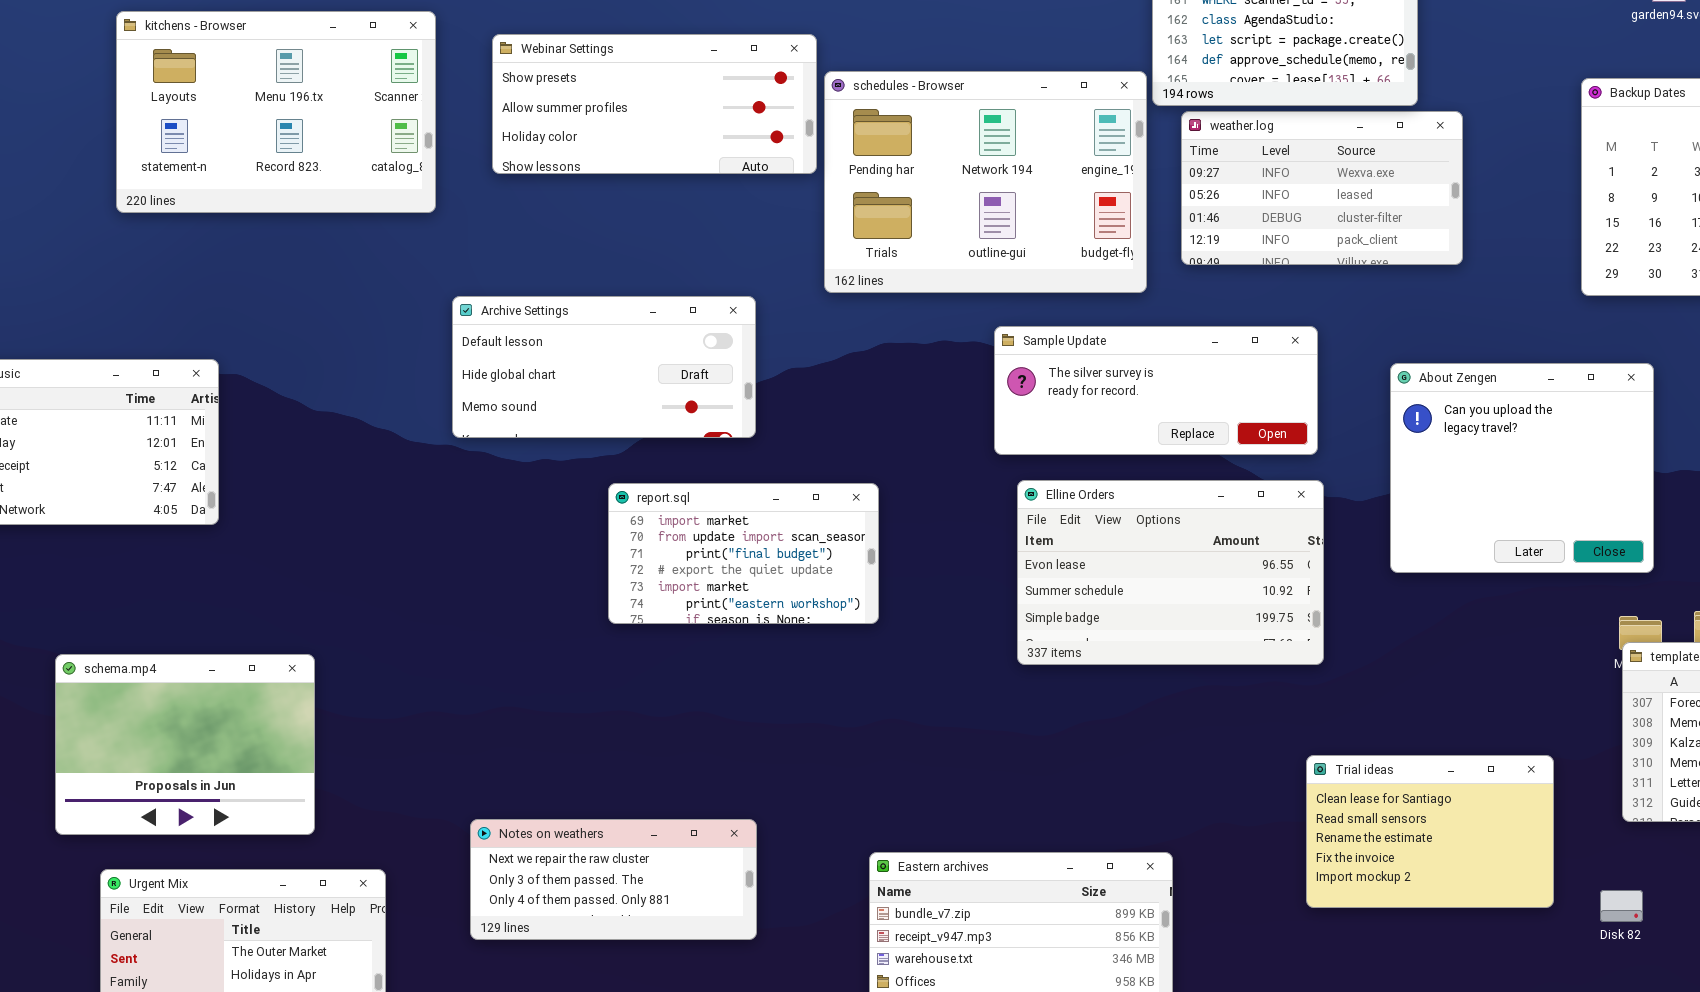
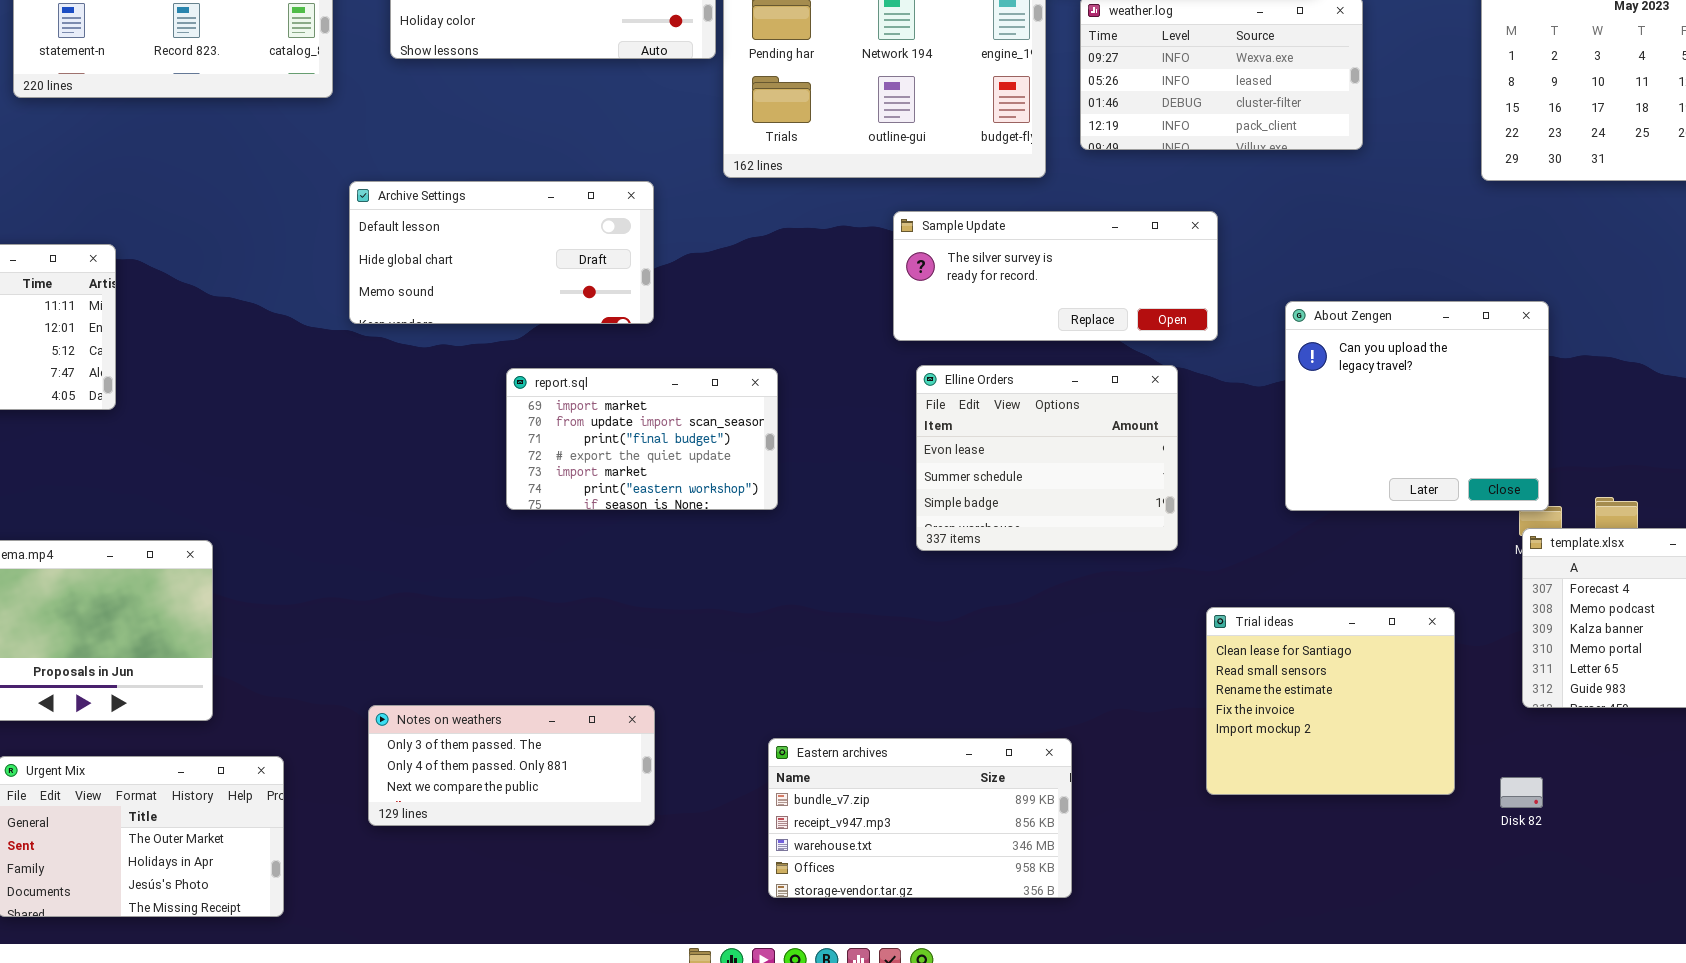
About Zengen: [1390,363,1654,573] -> [1285,301,1549,511], moved
Elline Orders: [1017,480,1324,665] -> [916,365,1178,551], resized
Trial ideas: [1306,755,1554,908] -> [1206,607,1455,795], resized
Notes on weathers: [470,819,757,940] -> [368,705,655,826], scrolled down 1 row

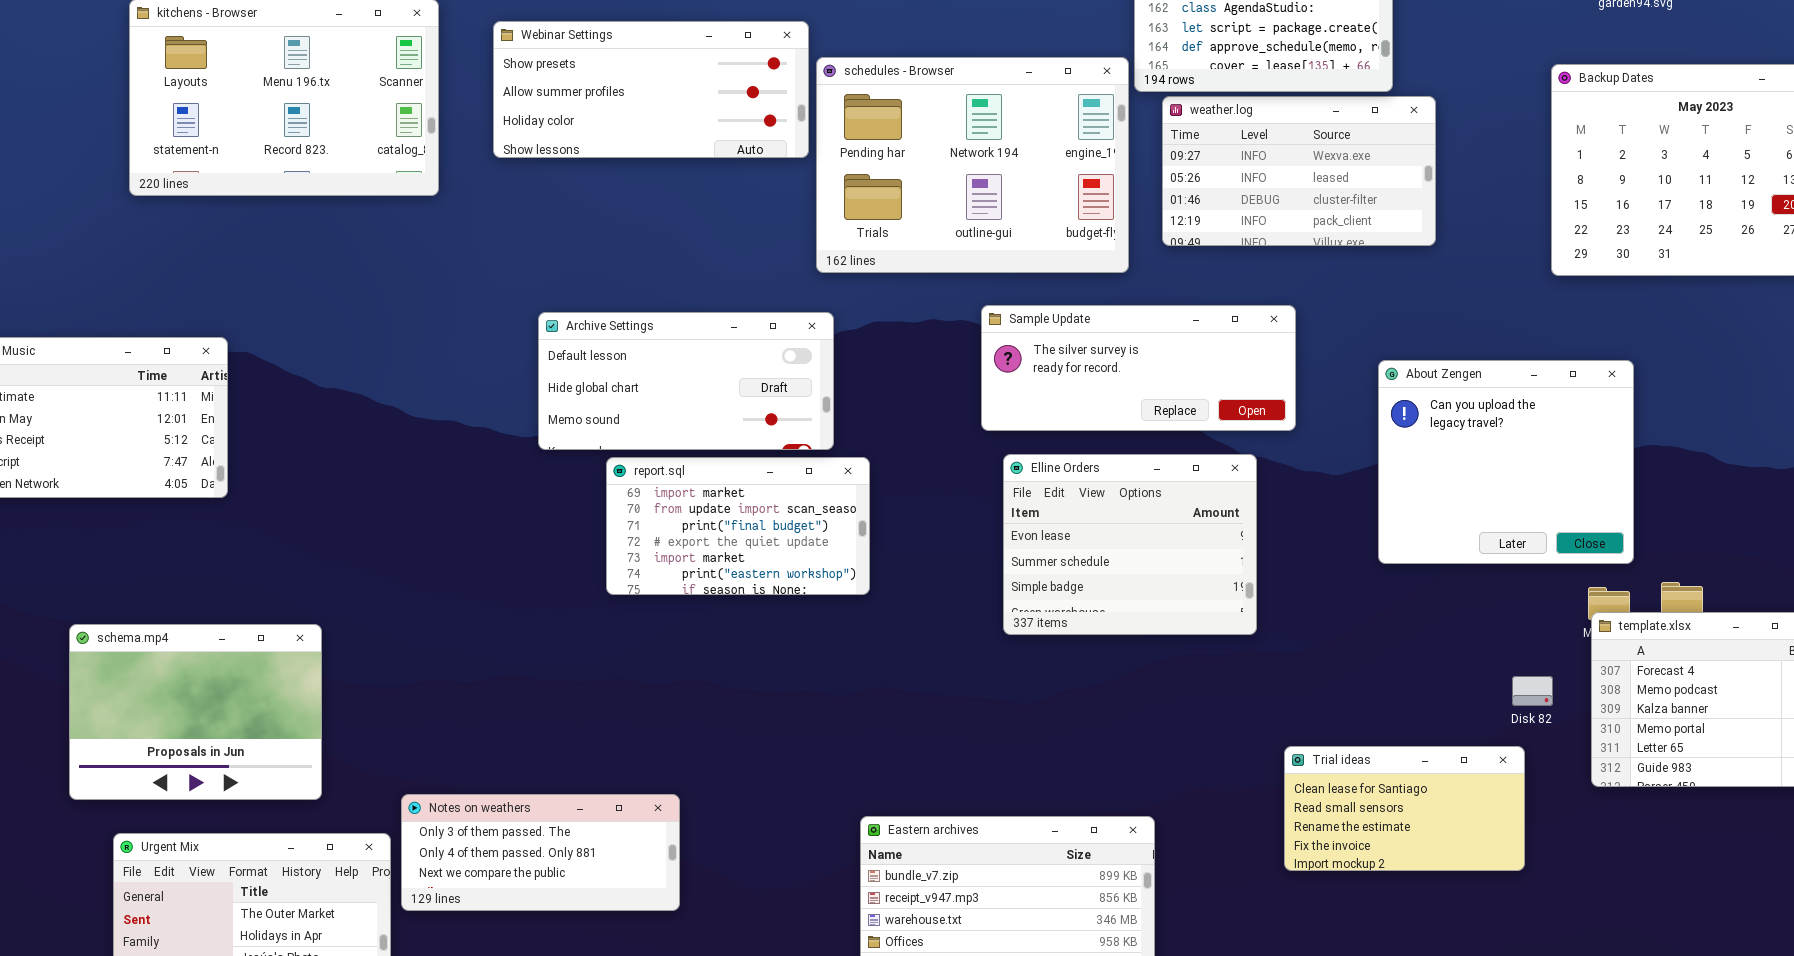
Archive Settings: [349,181,654,324] -> [538,312,834,450], moved
About Zengen: [1285,301,1549,511] -> [1378,360,1634,564], moved
Trial ideas: [1206,607,1455,795] -> [1284,746,1525,871], resized
Notes on weathers: [368,705,655,826] -> [401,794,680,911], moved
Disk 82: [1500,777,1543,808] -> [1512,676,1553,706], moved

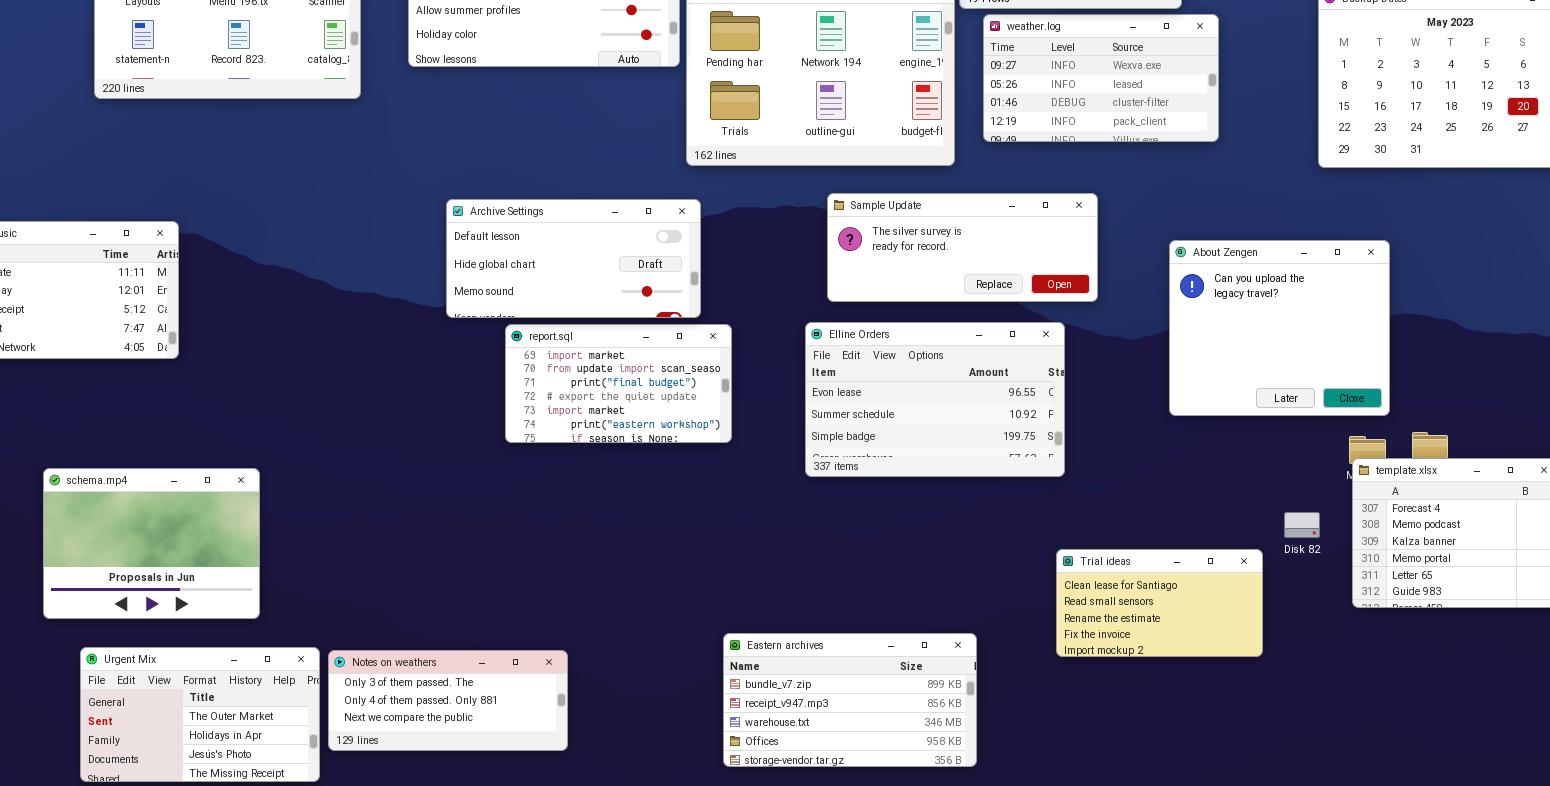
Elline Orders: [1003,454,1257,635] -> [805,322,1065,477], resized
Trial ideas: [1284,746,1525,871] -> [1056,549,1263,657], moved
Notes on weathers: [401,794,680,911] -> [328,650,568,751], moved

